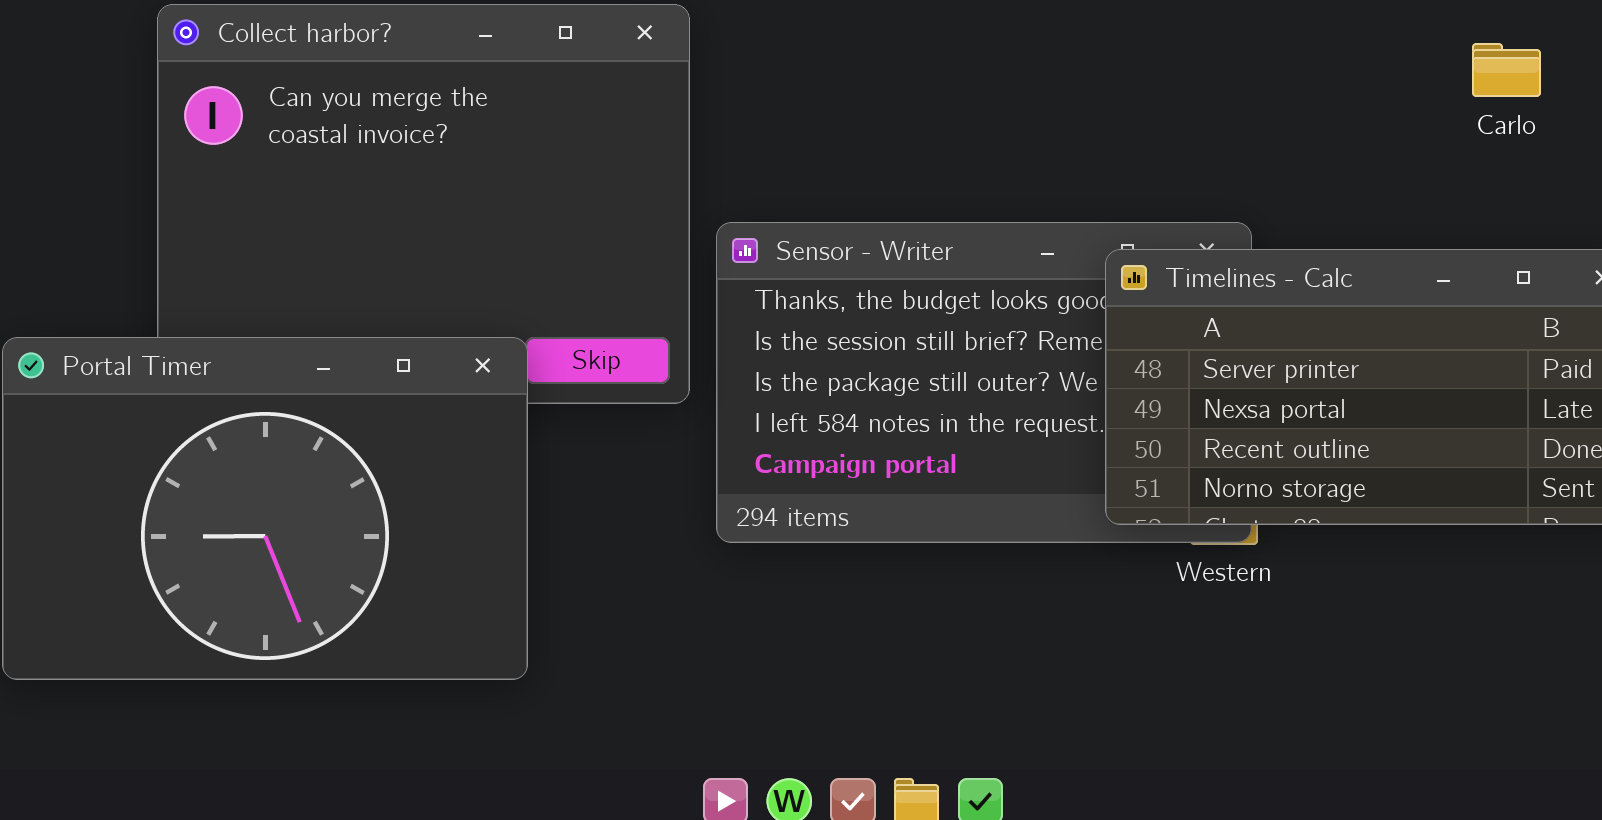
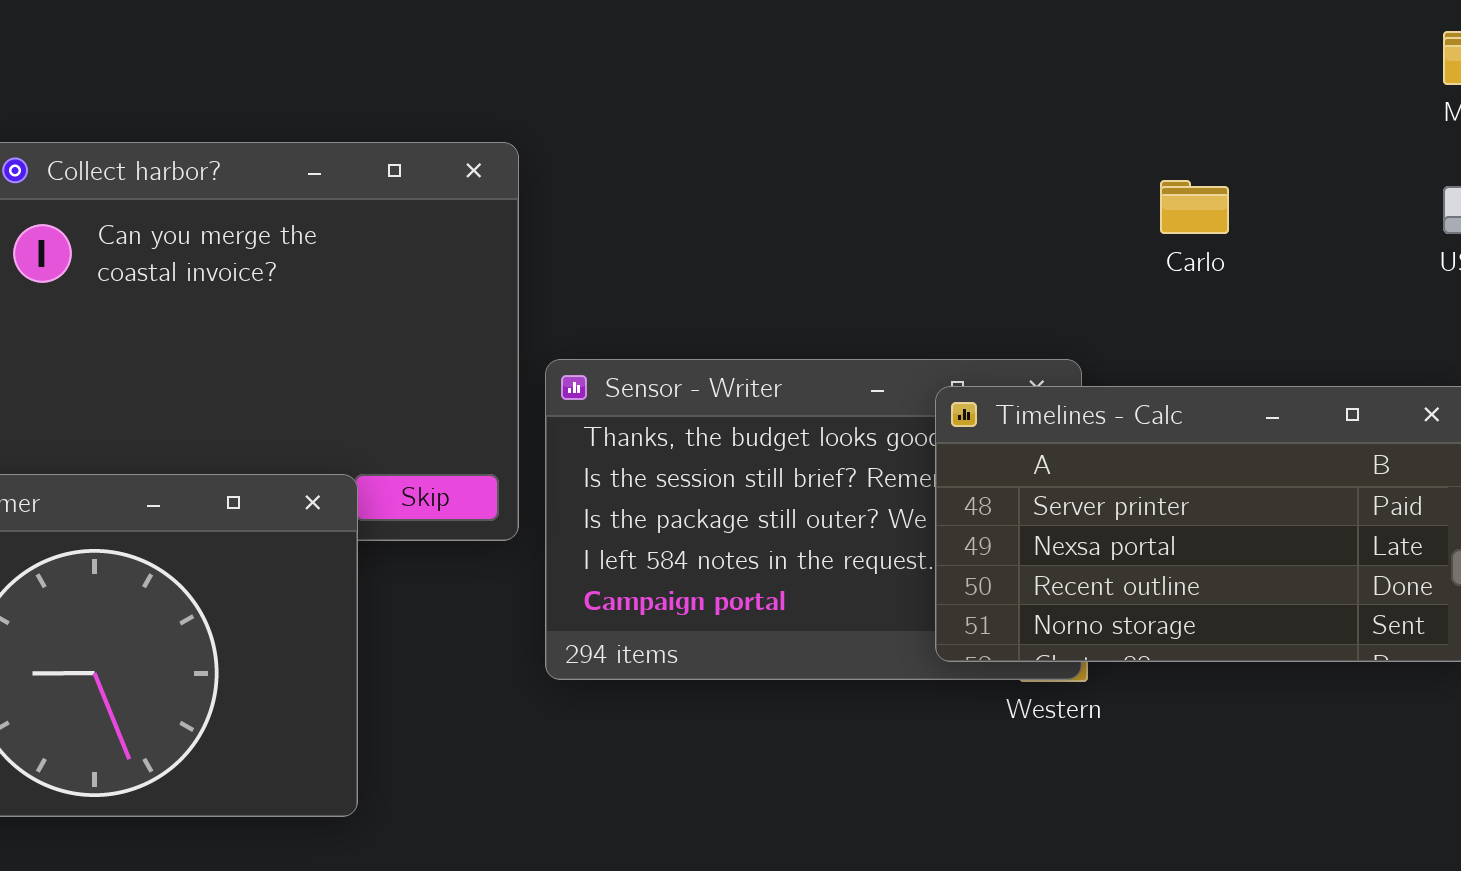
Carlo: [1472,43,1541,97] -> [1160,180,1229,234], moved

